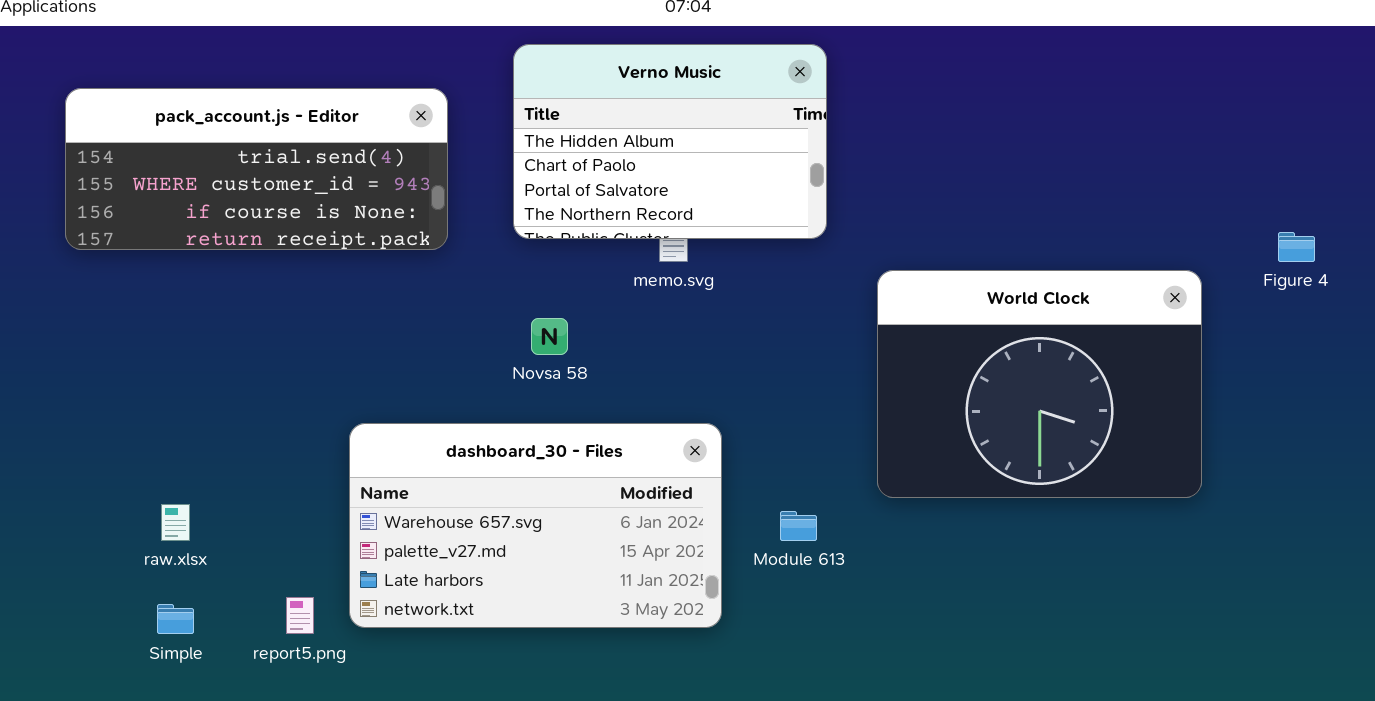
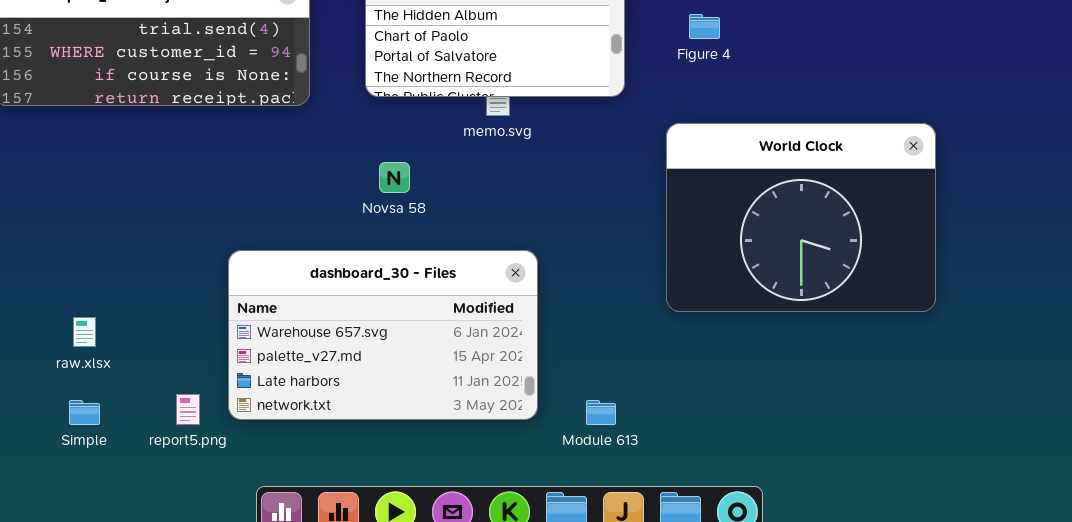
Figure 4: [1278,232,1315,262] -> [689,14,720,39], moved
Module 613: [780,511,817,541] -> [586,400,616,425], moved

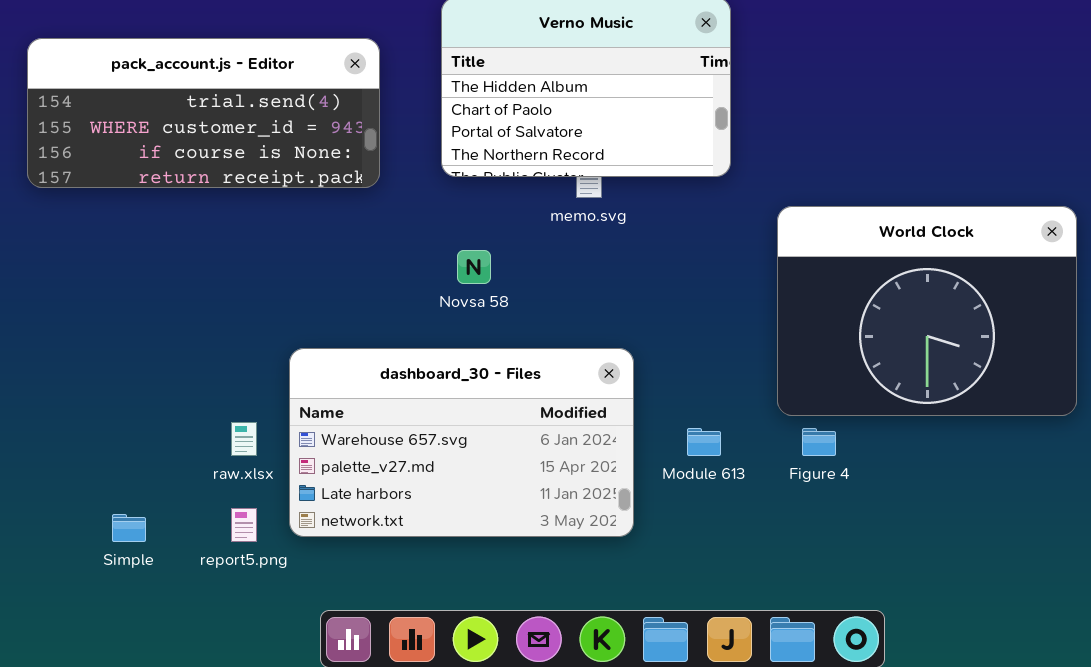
Figure 4: [689,14,720,39] -> [802,428,836,456], moved
raw.xlsx: [73,317,96,347] -> [231,422,257,456], moved
Module 613: [586,400,616,425] -> [687,428,721,456], moved

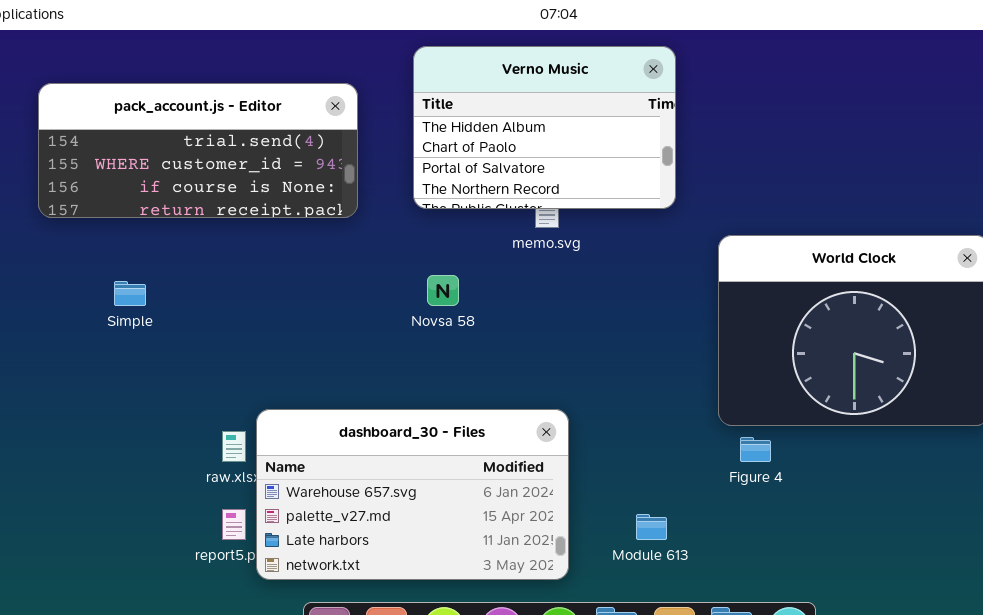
dashboard_30 - Files: [289,348,634,537] -> [256,409,569,580], moved
Module 613: [687,428,721,456] -> [636,514,667,540], moved
Simple: [112,514,146,542] -> [114,281,146,306], moved

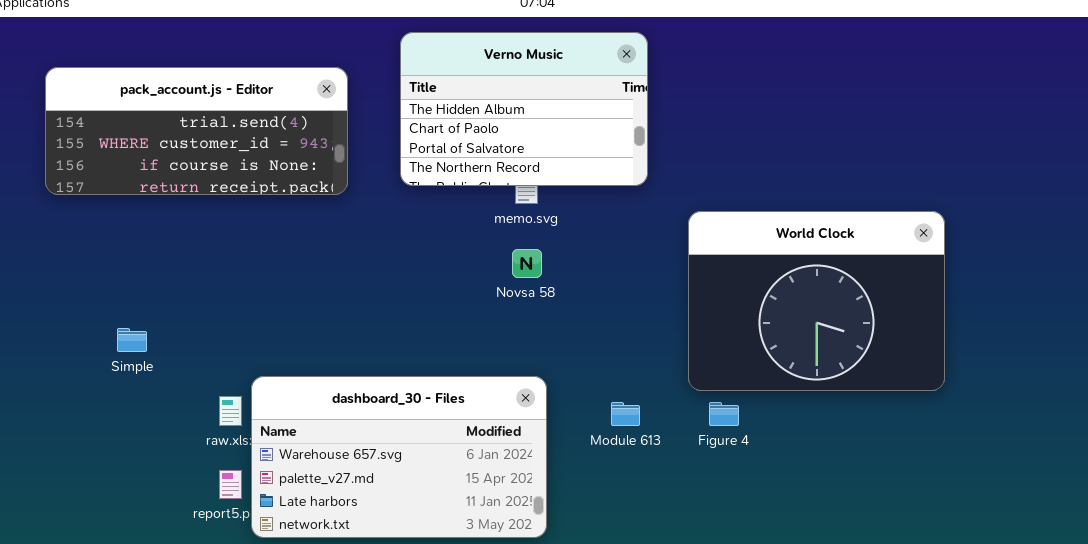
Novsa 58: [427,275,459,306] -> [512,249,542,278], moved
Simple: [114,281,146,306] -> [117,328,147,352], moved
Module 613: [636,514,667,540] -> [611,402,640,426], moved

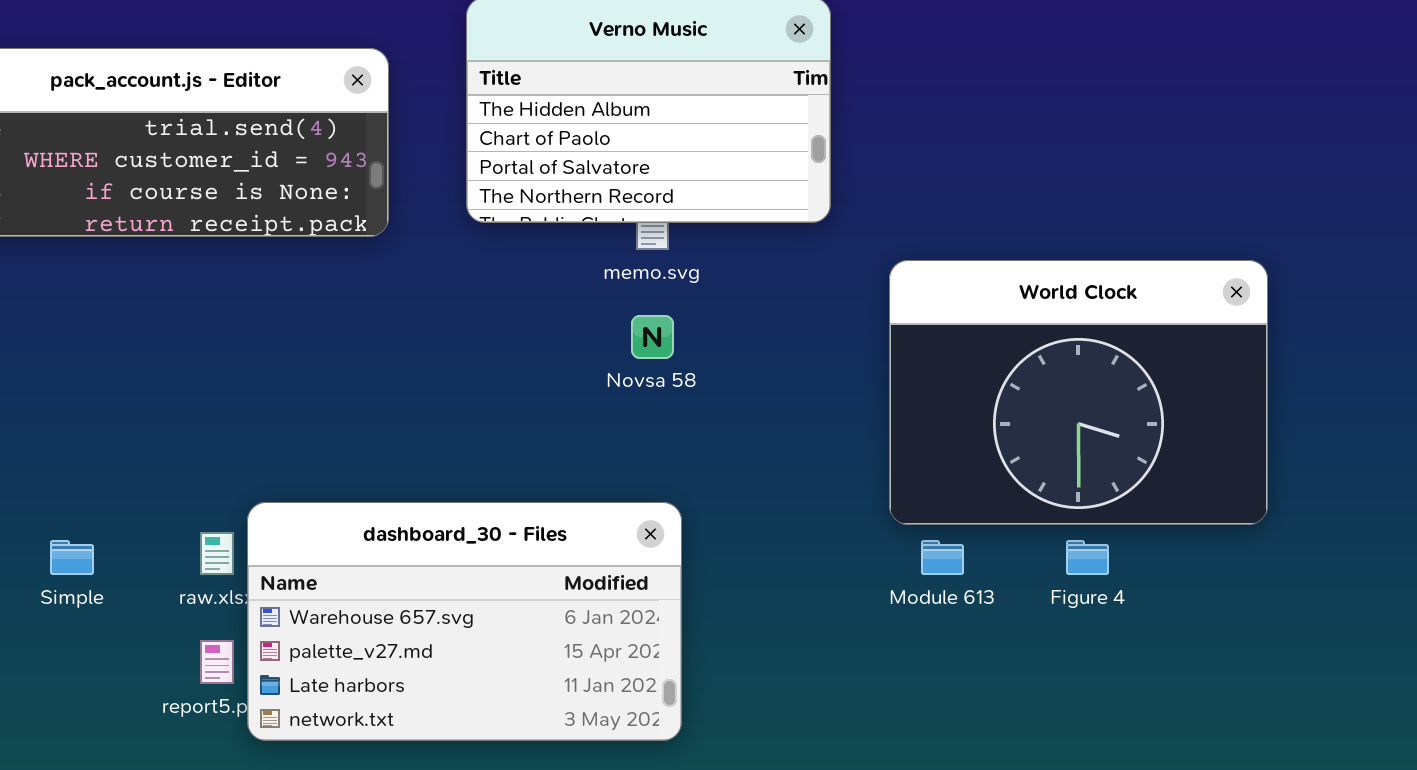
Simple: [117,328,147,352] -> [50,540,94,575], moved
Module 613: [611,402,640,426] -> [921,540,964,575], moved
Figure 4: [709,402,739,426] -> [1066,540,1109,575], moved

